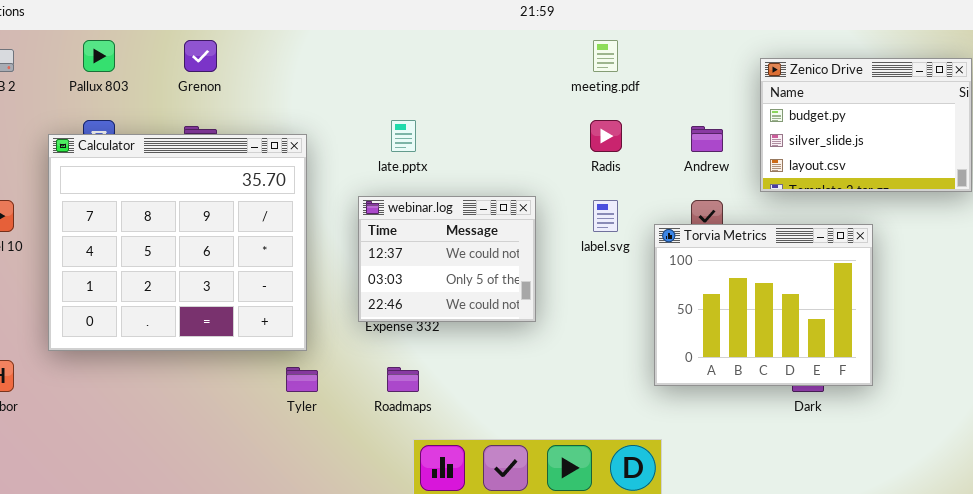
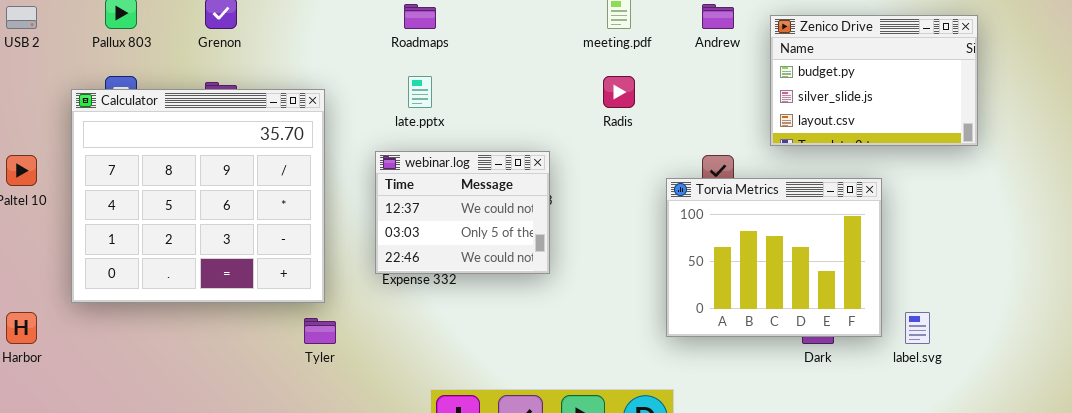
Andrew: [691,126,723,152] -> [702,4,734,29], moved
label.svg: [593,200,618,232] -> [905,312,930,344], moved
Roadmaps: [387,367,419,392] -> [404,4,436,29], moved

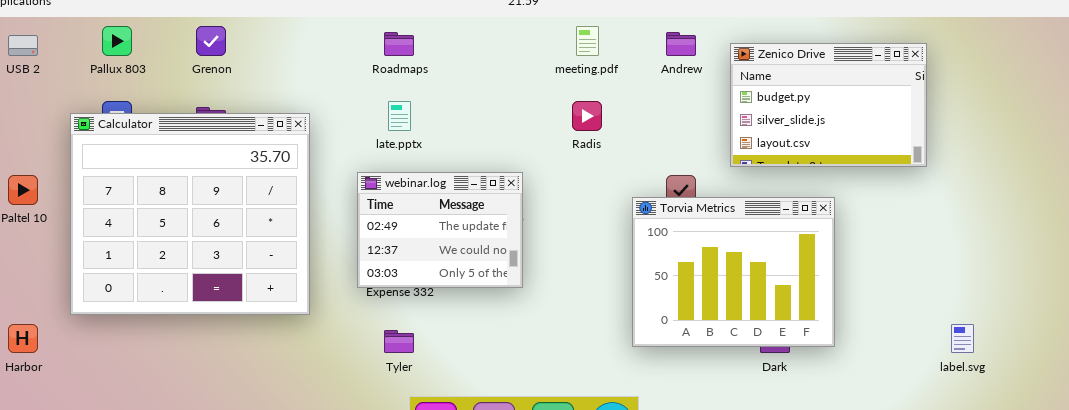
webinar.log: [375,151,550,274] -> [357,172,523,288], scrolled up 1 row
label.svg: [905,312,930,344] -> [951,324,974,353], moved
Tyler: [304,318,336,344] -> [384,330,414,353], moved

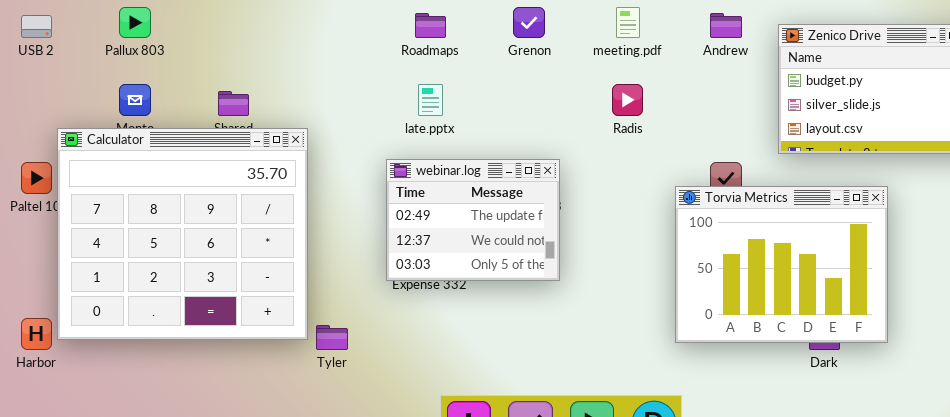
Grenon: [196,26,226,56] -> [513,7,545,38], moved
Calculator: [70,113,310,315] -> [57,128,308,340], moved
Tyler: [384,330,414,353] -> [316,325,348,350], moved

